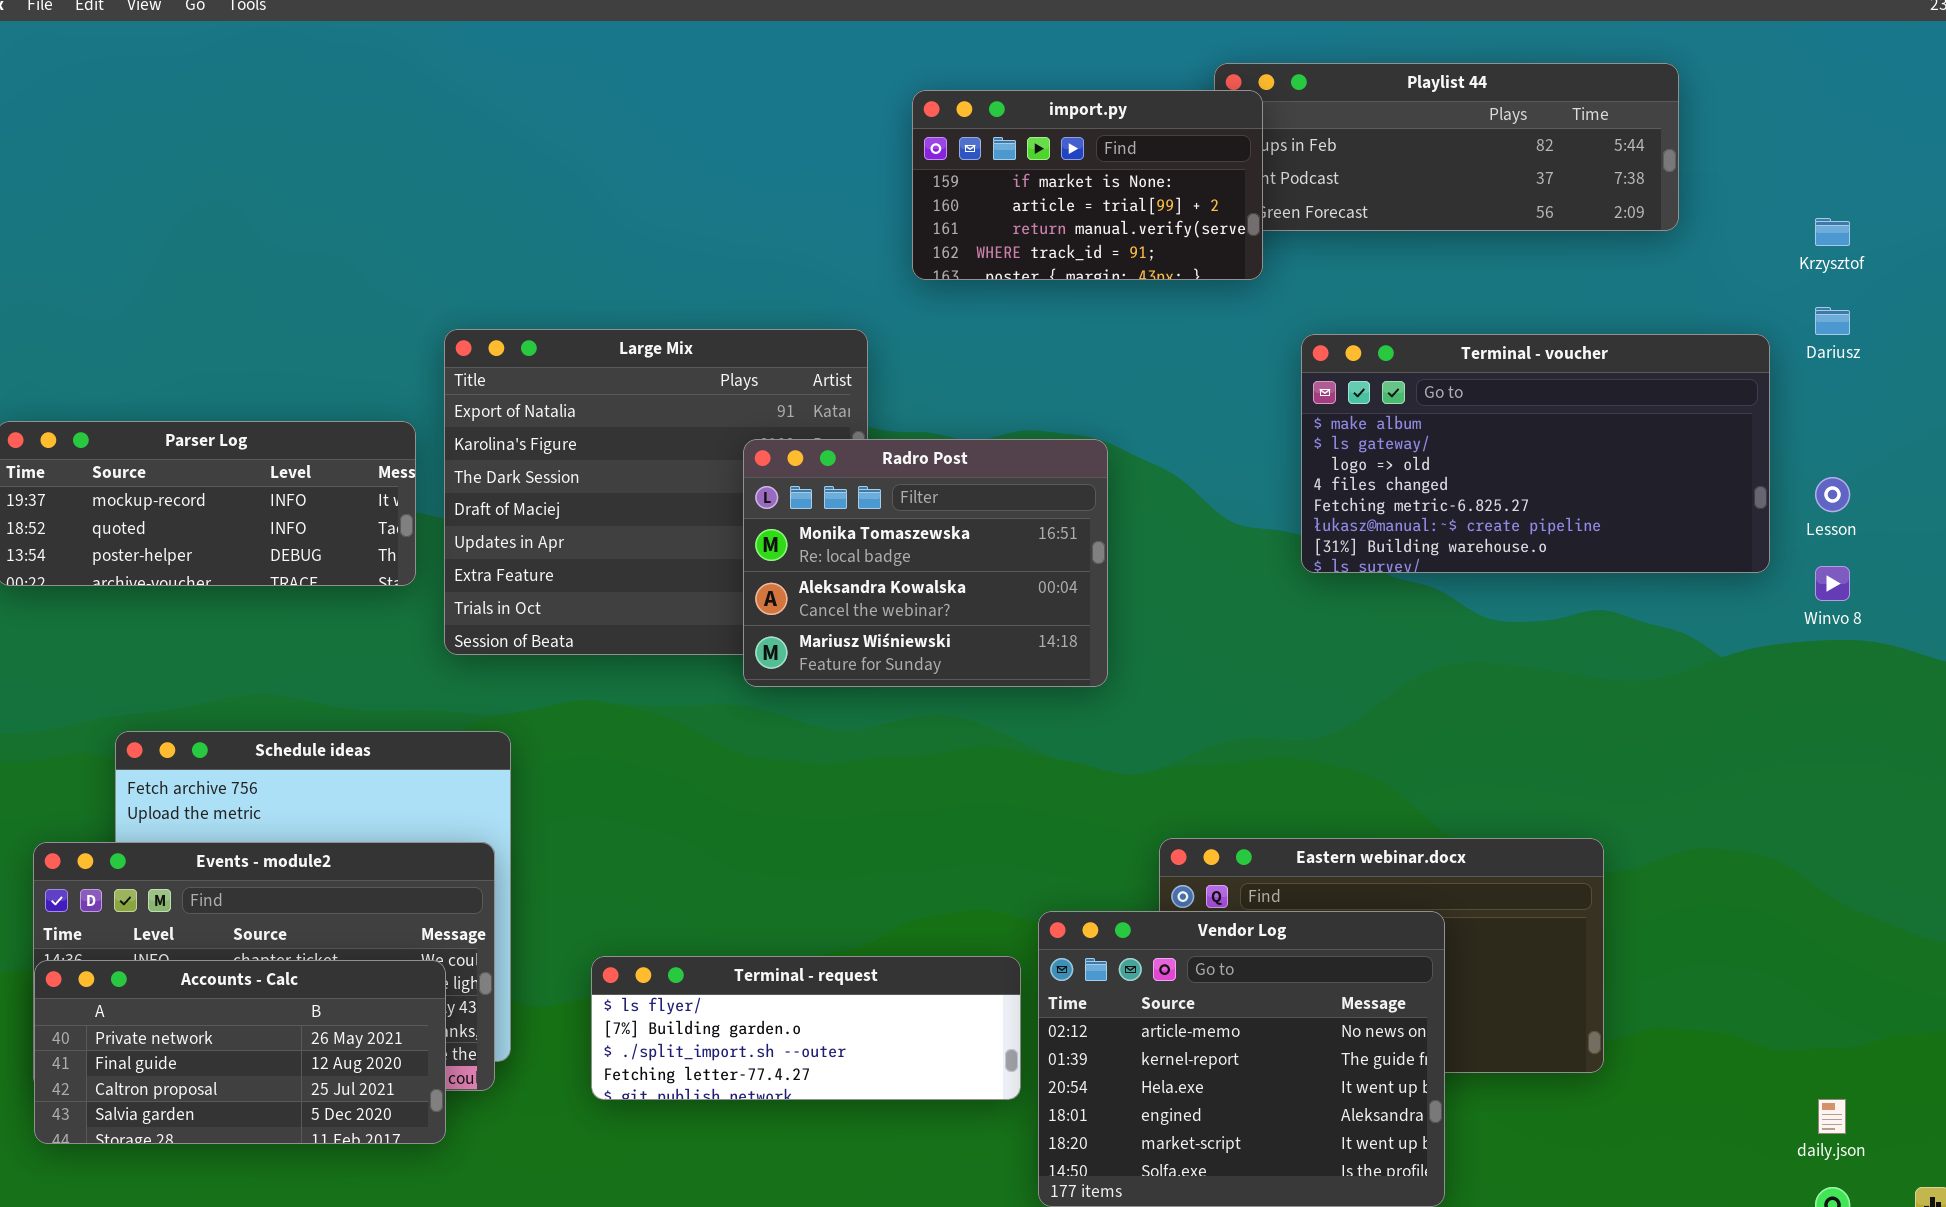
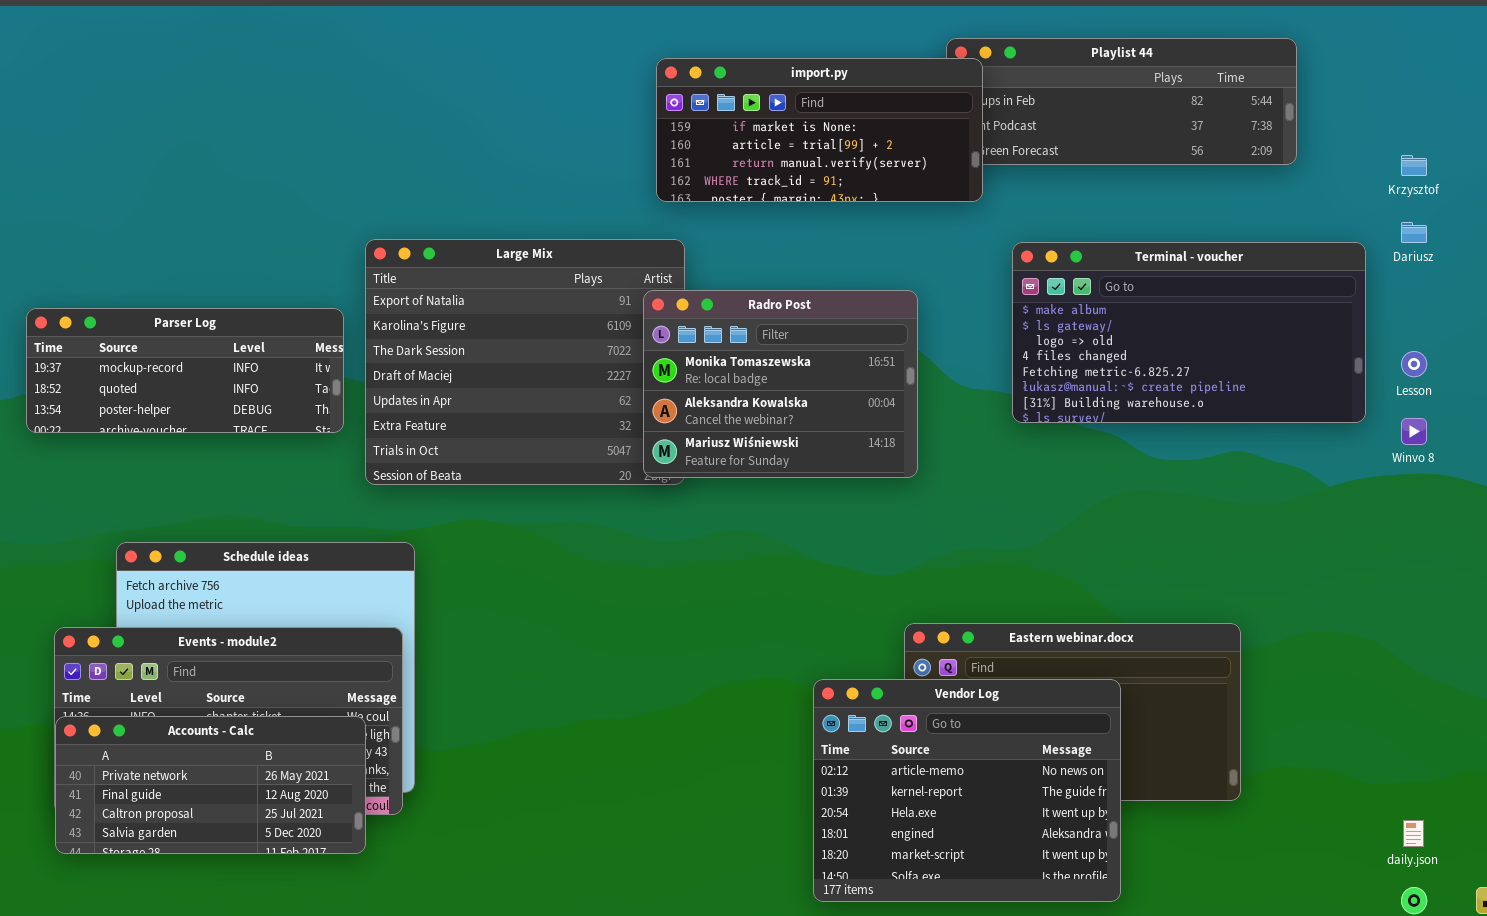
import.py: [912,90,1263,280] -> [656,58,983,202], resized
Radro Post: [743,439,1108,687] -> [643,290,918,478], moved
Terminal - request: [591,956,1021,1100] -> none, closed

